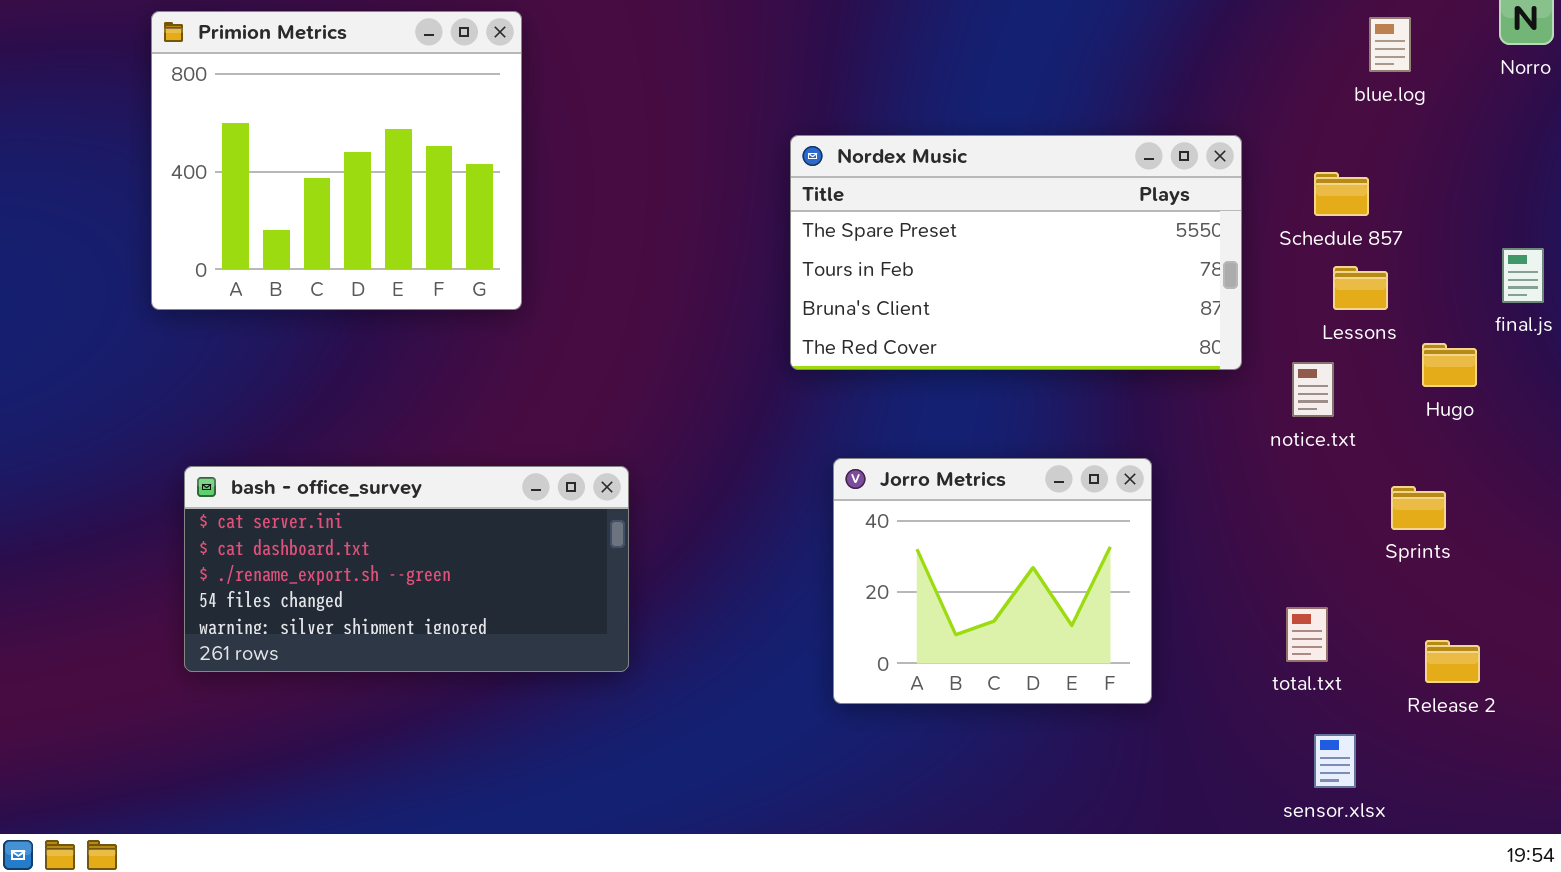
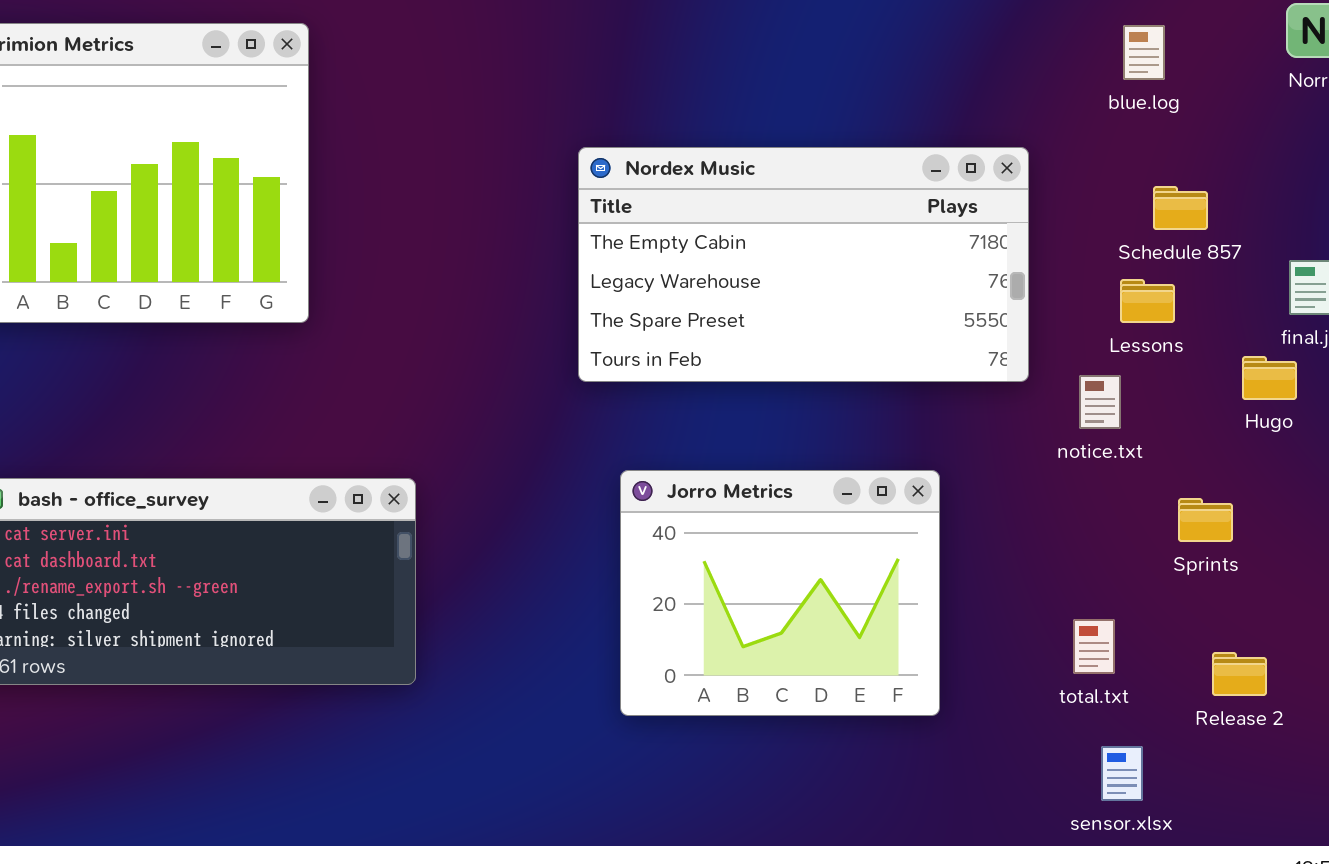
blue.log: [1369,17,1411,72] -> [1123,25,1165,80], moved
Nordex Music: [790,135,1242,370] -> [578,147,1029,382], scrolled up 2 rows
Schedule 857: [1314,172,1369,216] -> [1153,186,1208,230], moved
Hugo: [1422,343,1477,387] -> [1242,356,1297,400], moved

